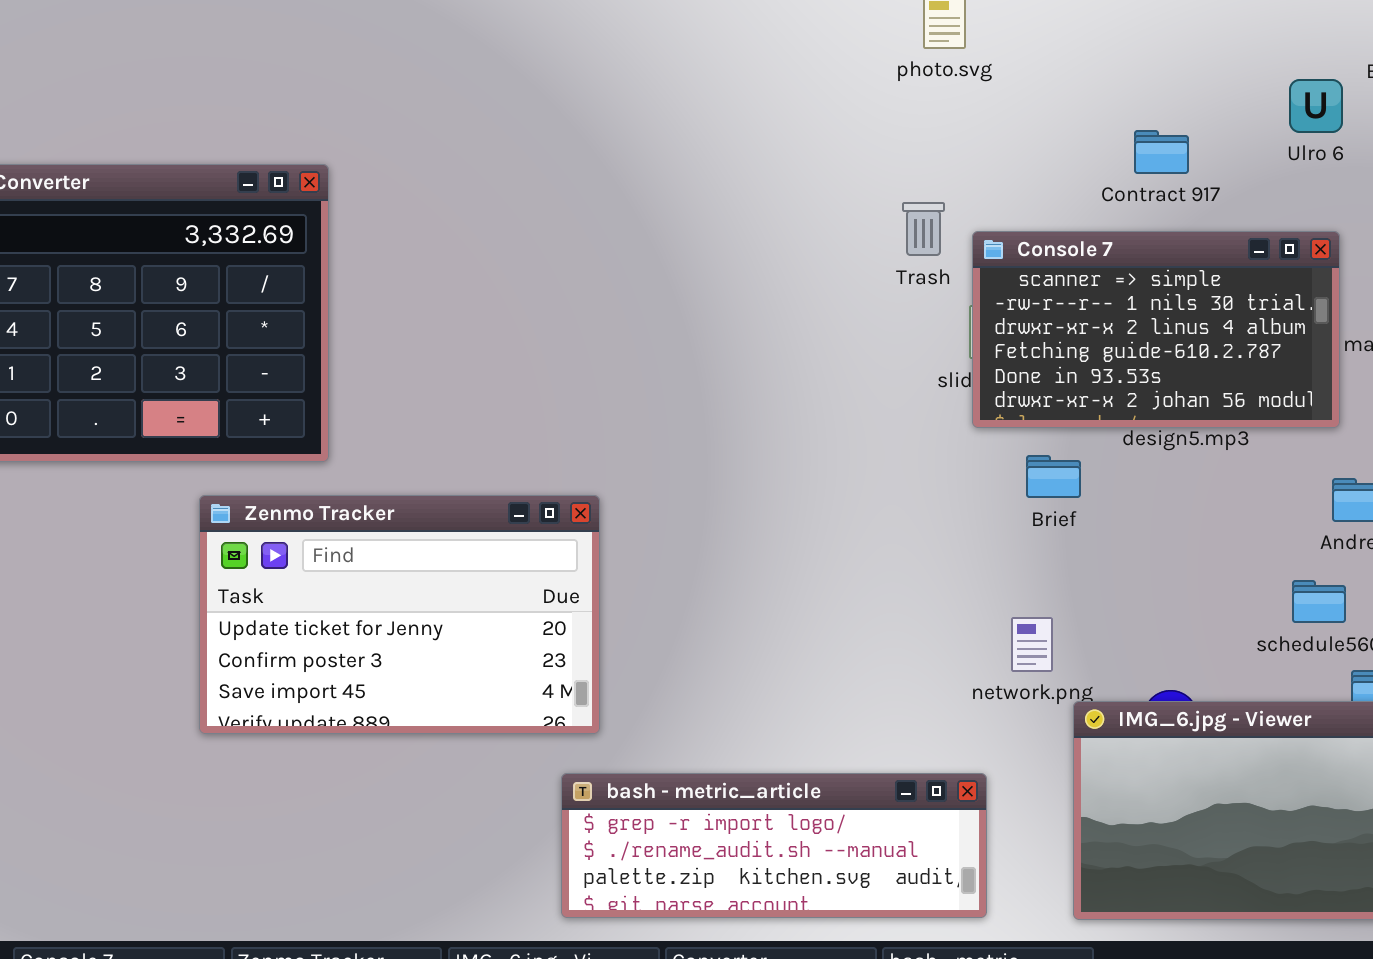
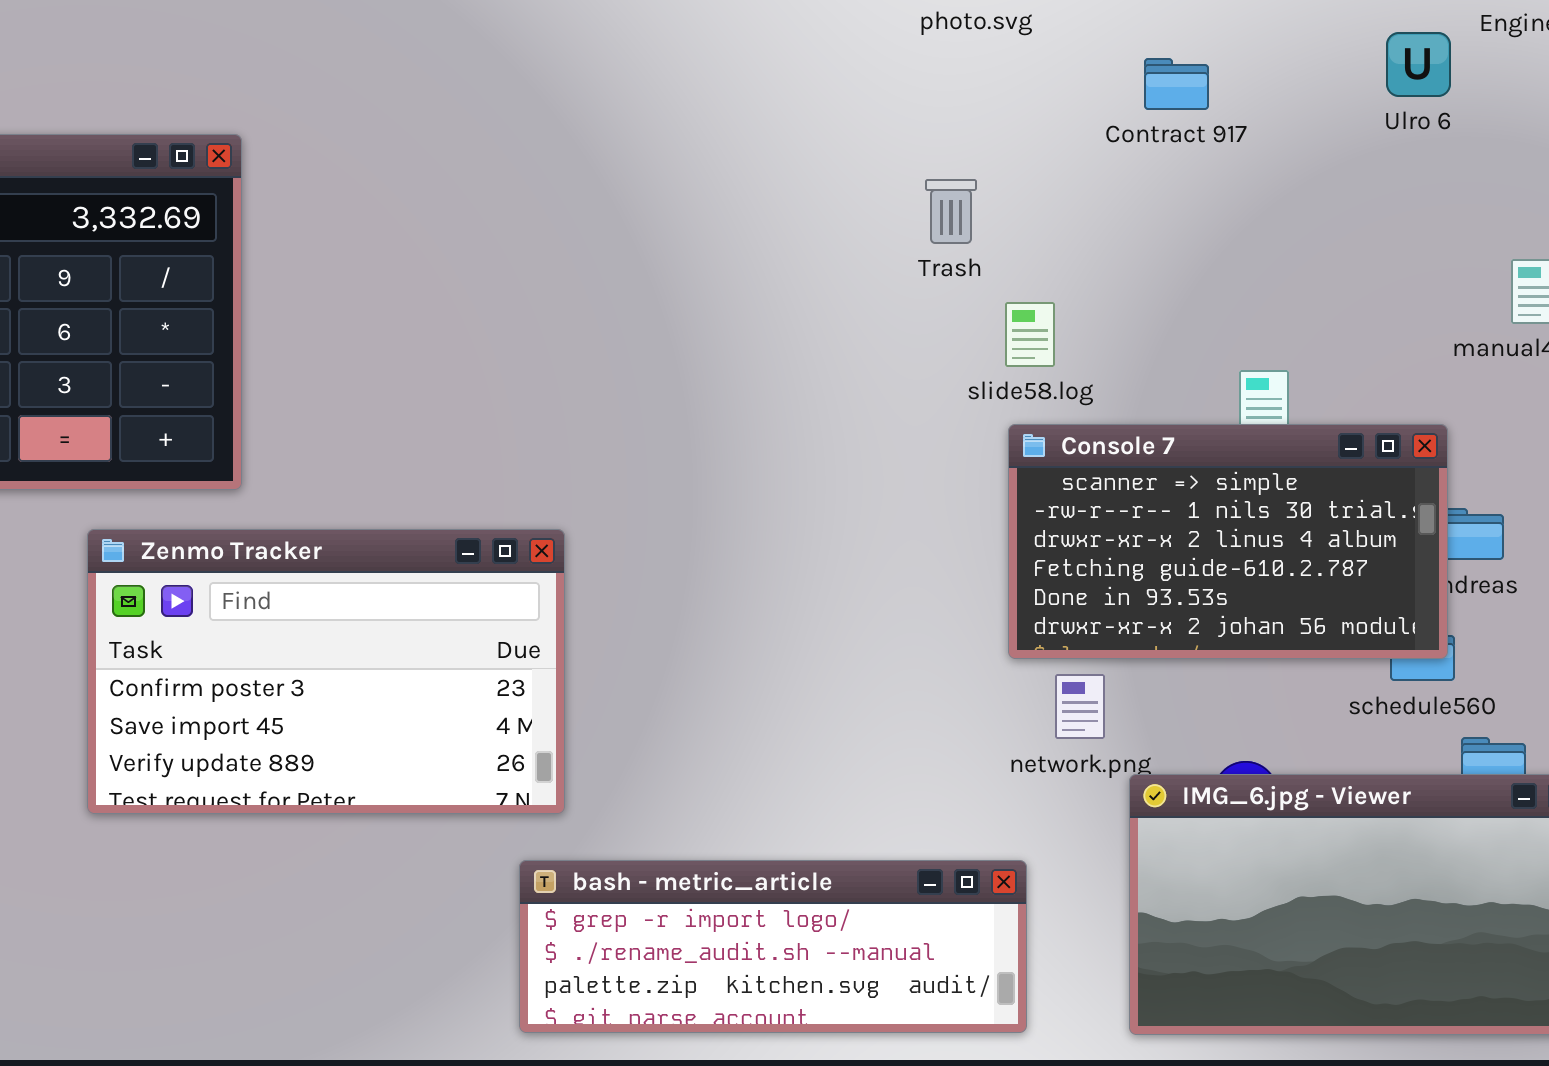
Contract 917: [1134,130,1189,174] -> [1144,58,1209,110], moved
Console 7: [972,231,1340,428] -> [1008,424,1448,659], moved
Zenmo Tracker: [199,495,600,734] -> [87,529,565,814], scrolled down 1 row

